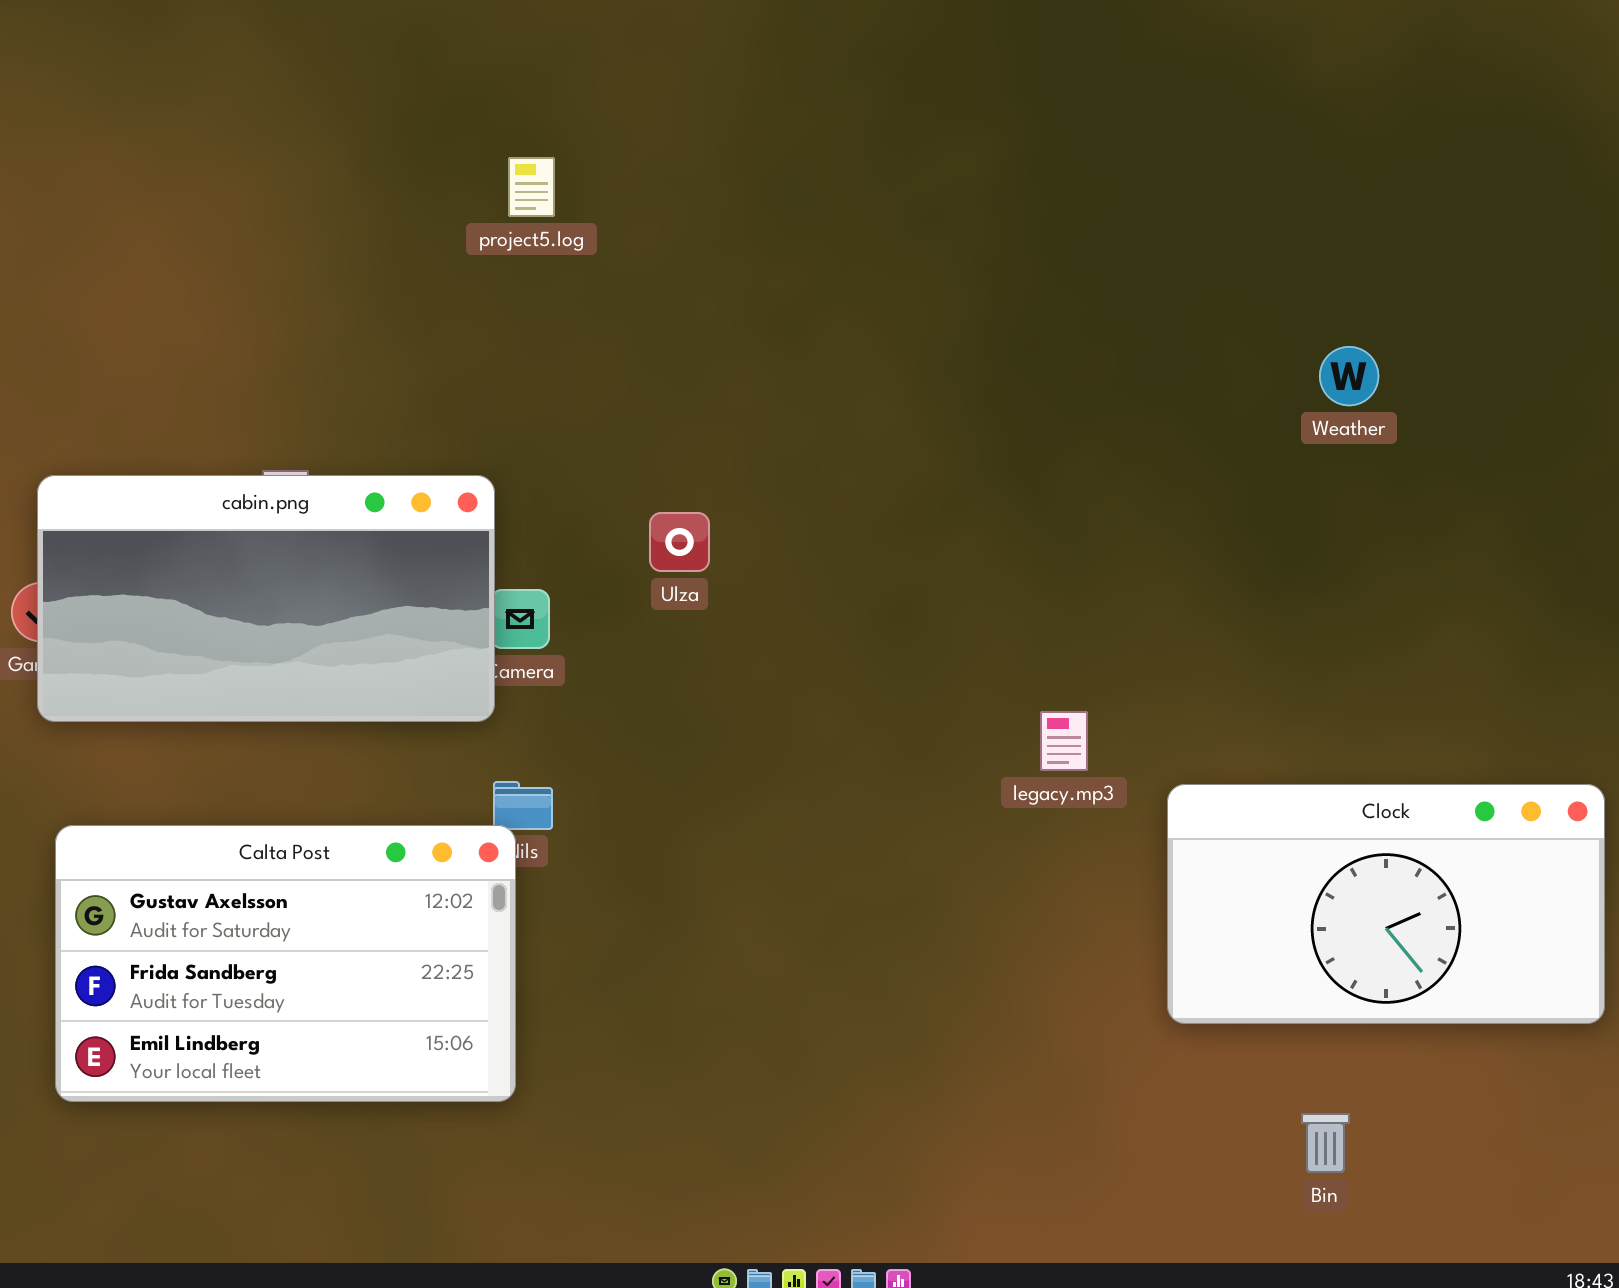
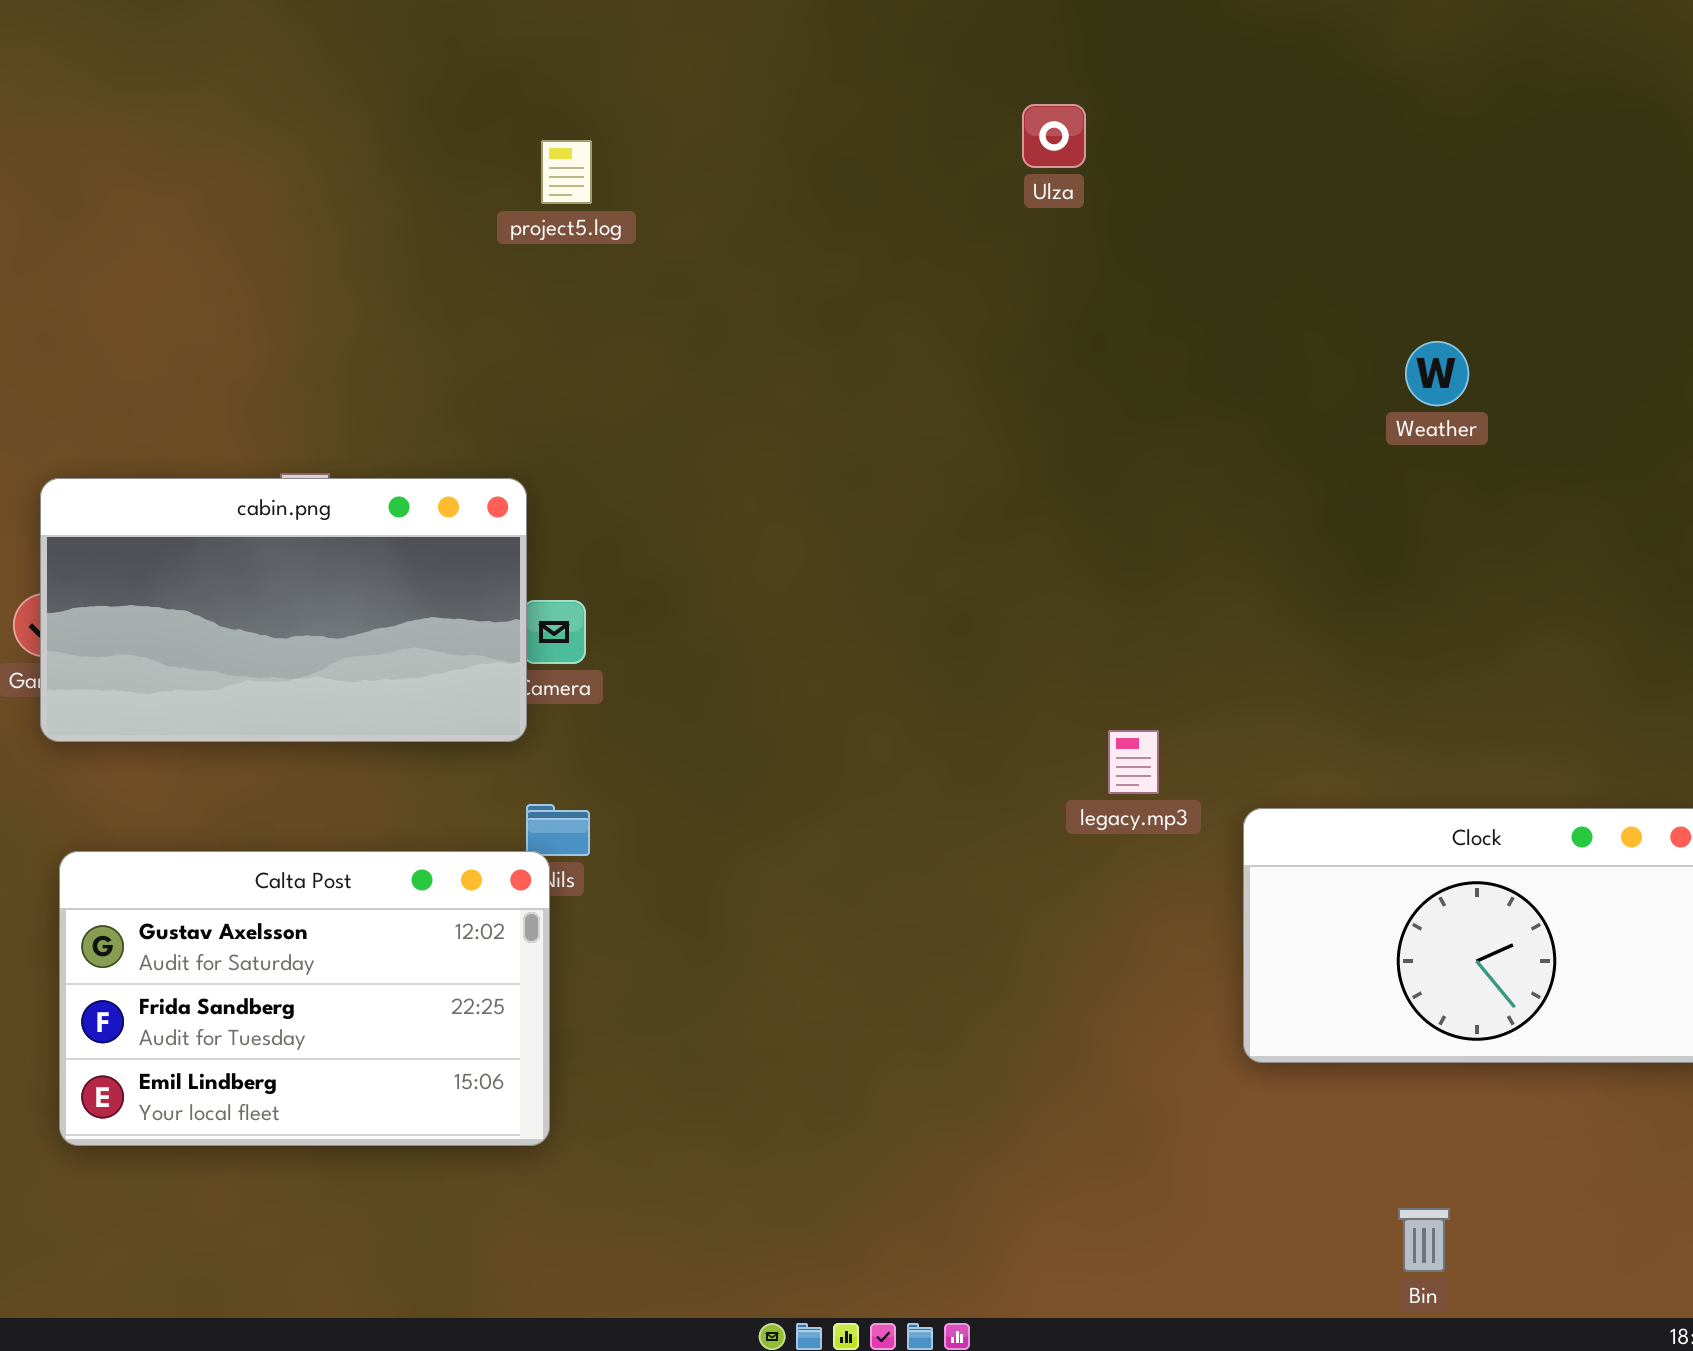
Ulza: [649,512,710,572] -> [1022,104,1086,168], moved
Bin: [1301,1113,1350,1173] -> [1398,1208,1450,1272], moved

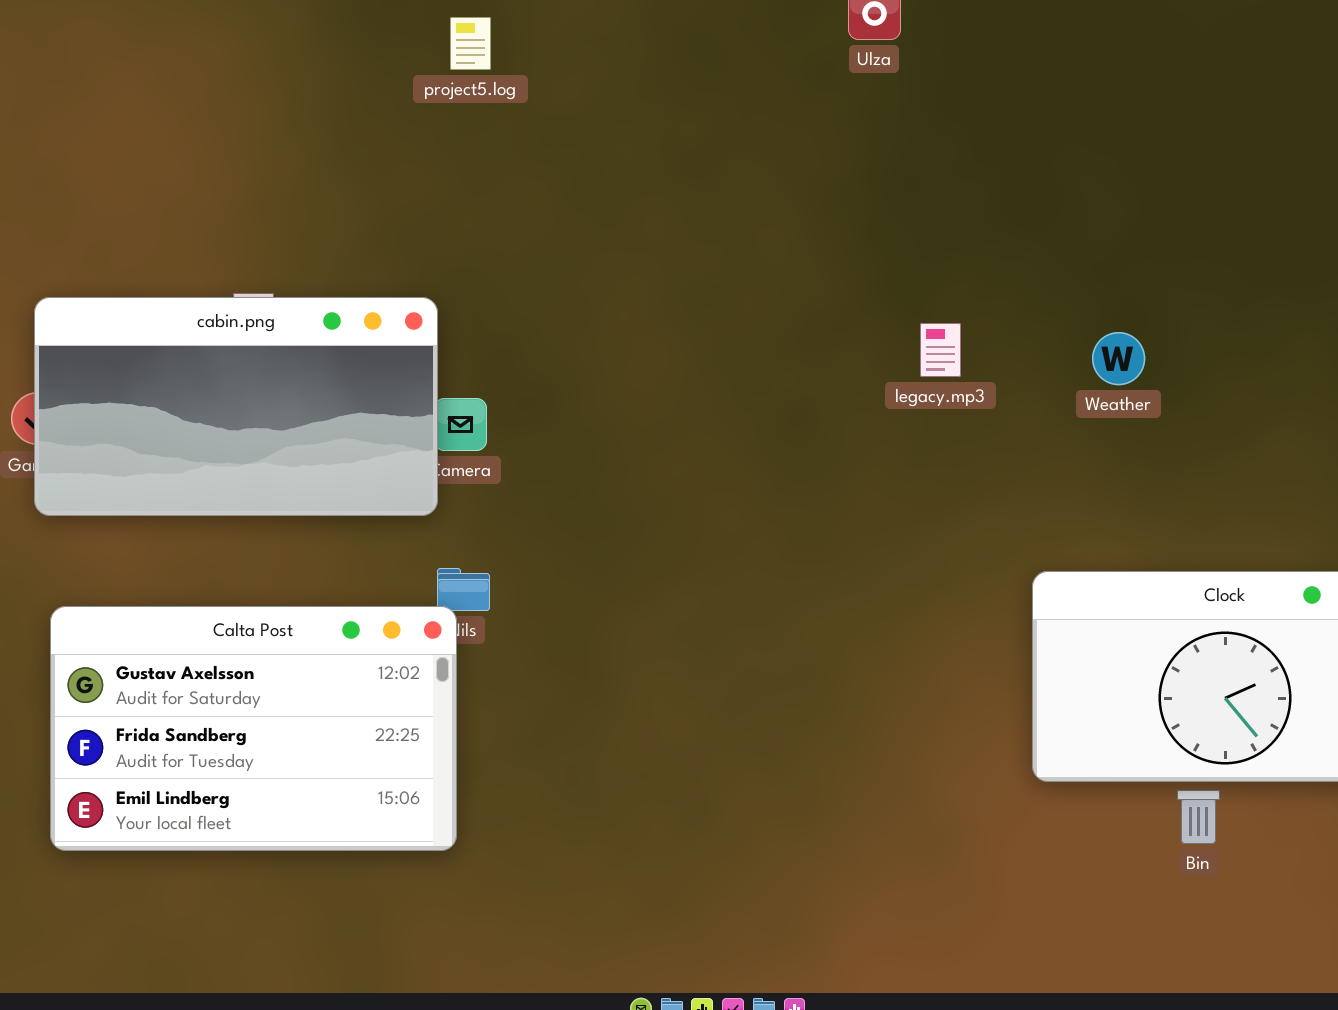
Weather: [1405,341,1469,406] -> [1092,332,1145,385], moved
legacy.mp3: [1108,730,1159,794] -> [920,323,961,377], moved
Bin: [1398,1208,1450,1272] -> [1177,790,1220,844], moved

